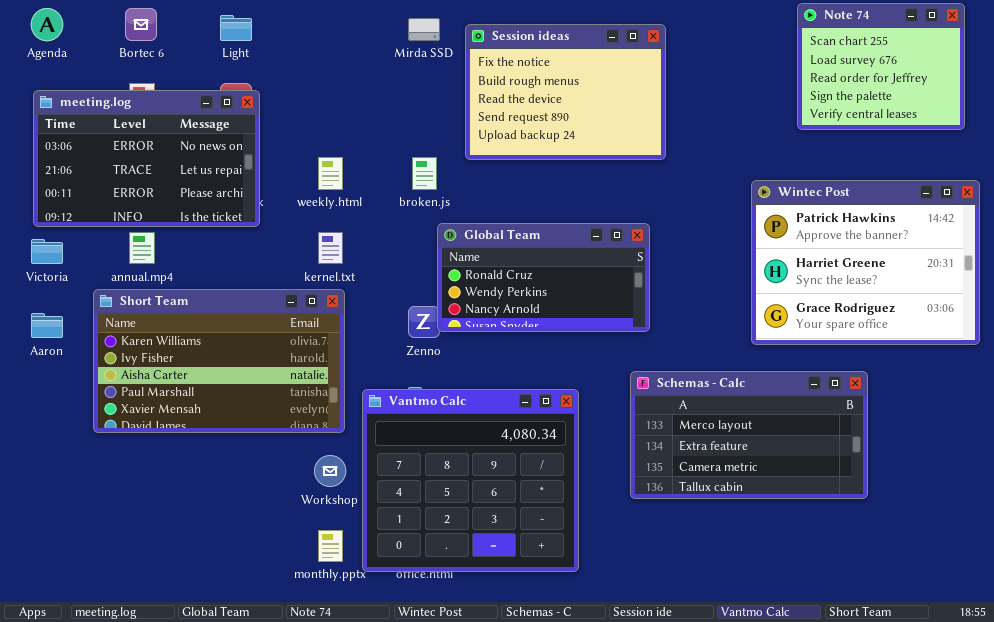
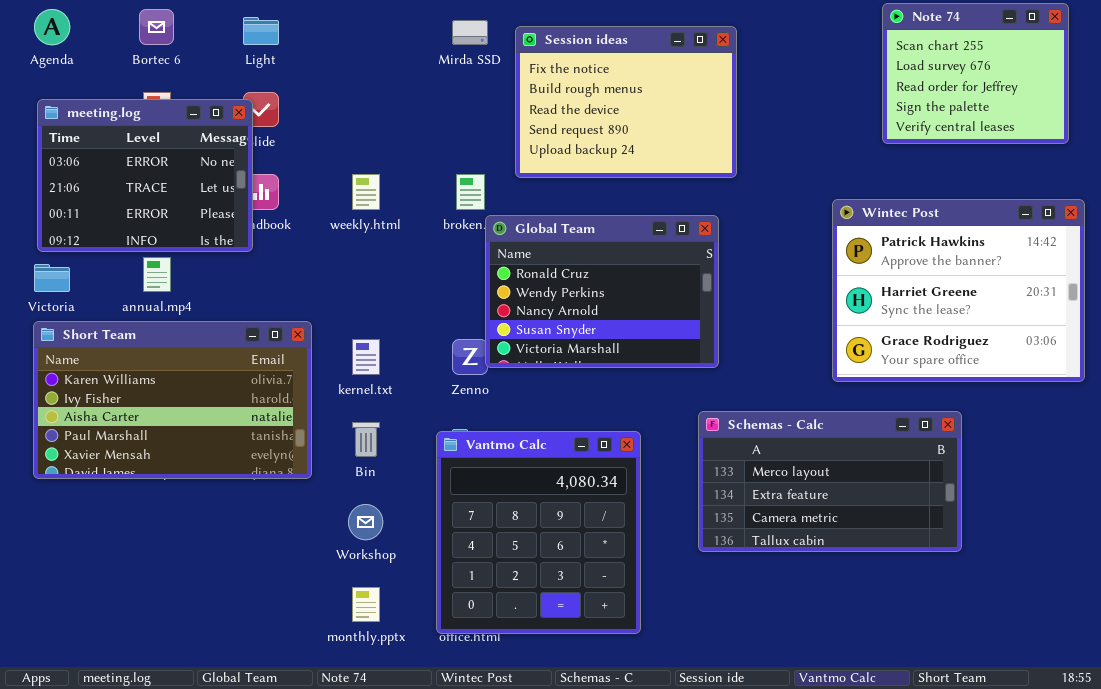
meeting.log: [33,90,260,227] -> [37,99,253,252], resized
Global Team: [437,223,650,332] -> [485,215,719,368], resized
kernel.txt: [318,232,343,264] -> [352,339,380,375], moved
Short Team: [93,289,345,433] -> [33,321,312,479], moved
Vantmo Calc: [362,389,579,572] -> [436,431,641,634], resized

